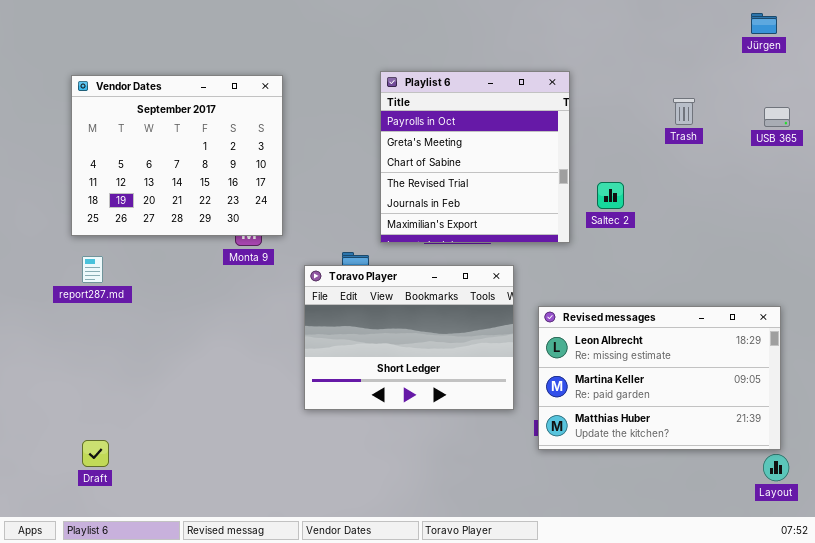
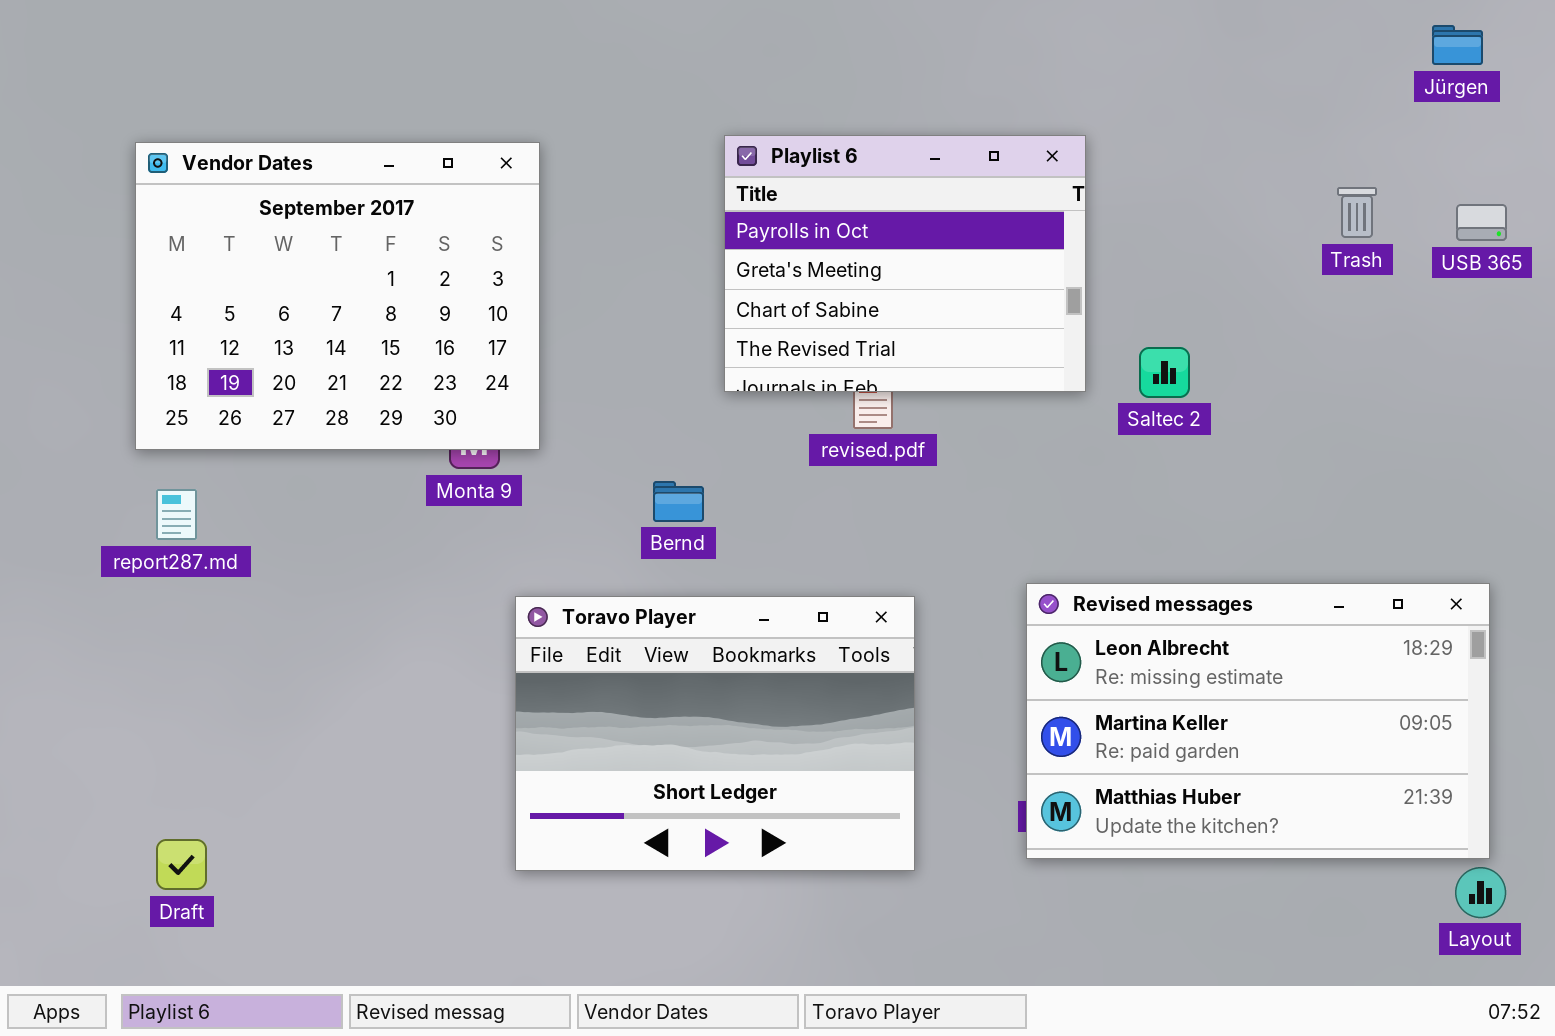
Playlist 6: [380,71,570,243] -> [724,135,1086,392], resized
Trash: [673,98,695,125] -> [1337,187,1377,238], moved
Toravo Player: [304,265,514,410] -> [515,596,915,871], moved

